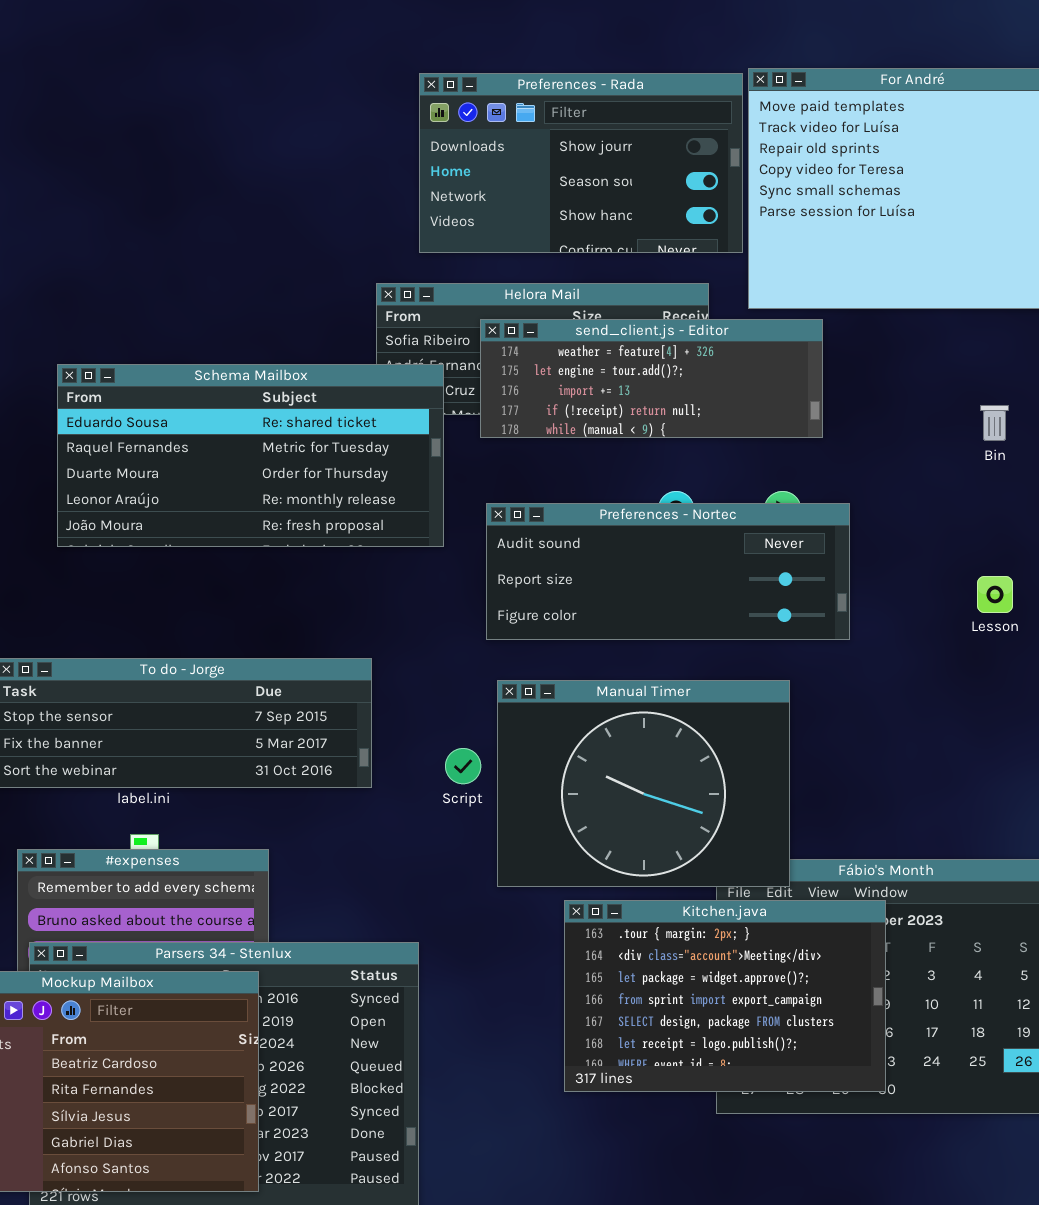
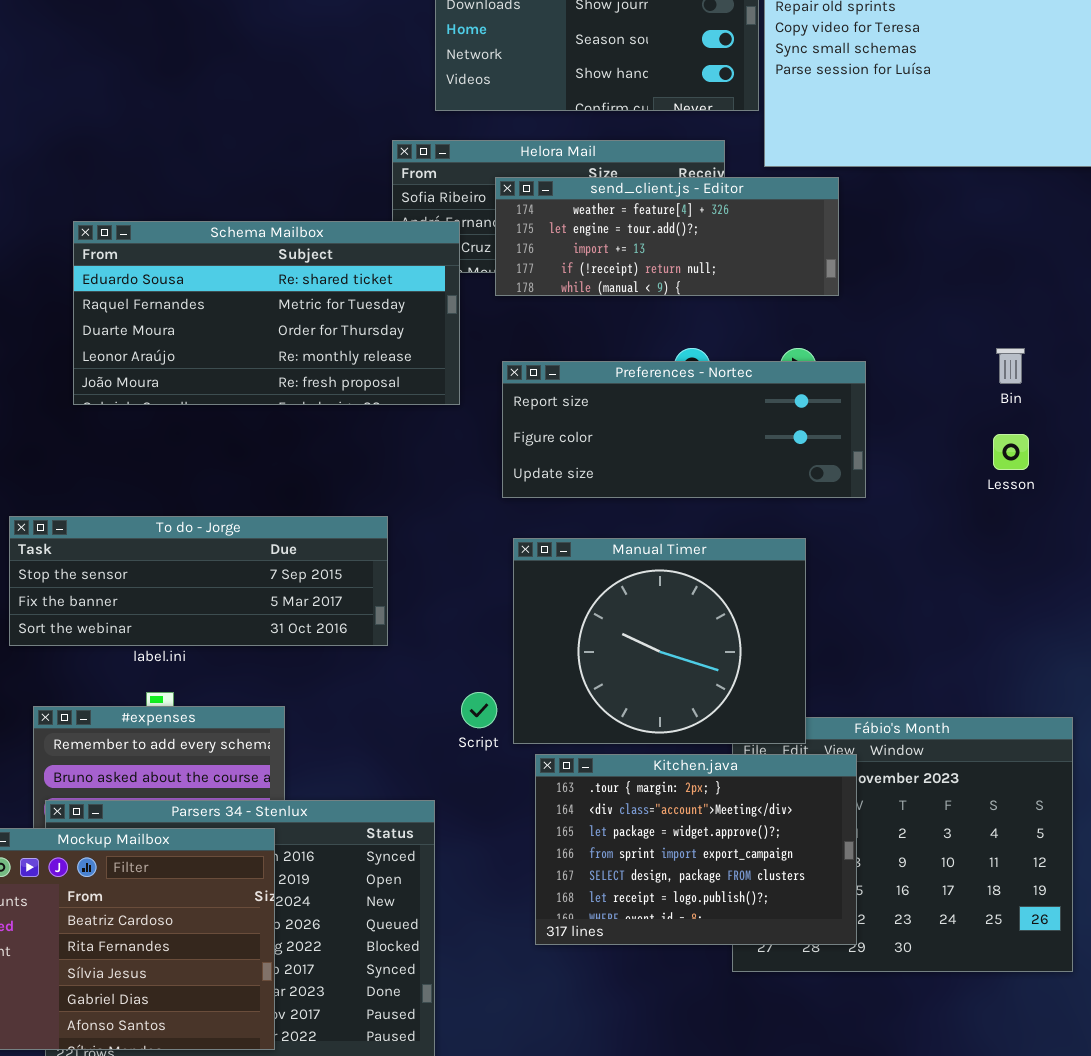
Bin: [980,405,1009,441] -> [996,348,1025,384], moved
Preferences - Nortec: [486,503,850,640] -> [502,361,866,498], scrolled down 1 row
Script: [445,748,481,784] -> [461,692,497,728], moved
Kitchen.java: [564,900,886,1092] -> [535,754,857,945], moved

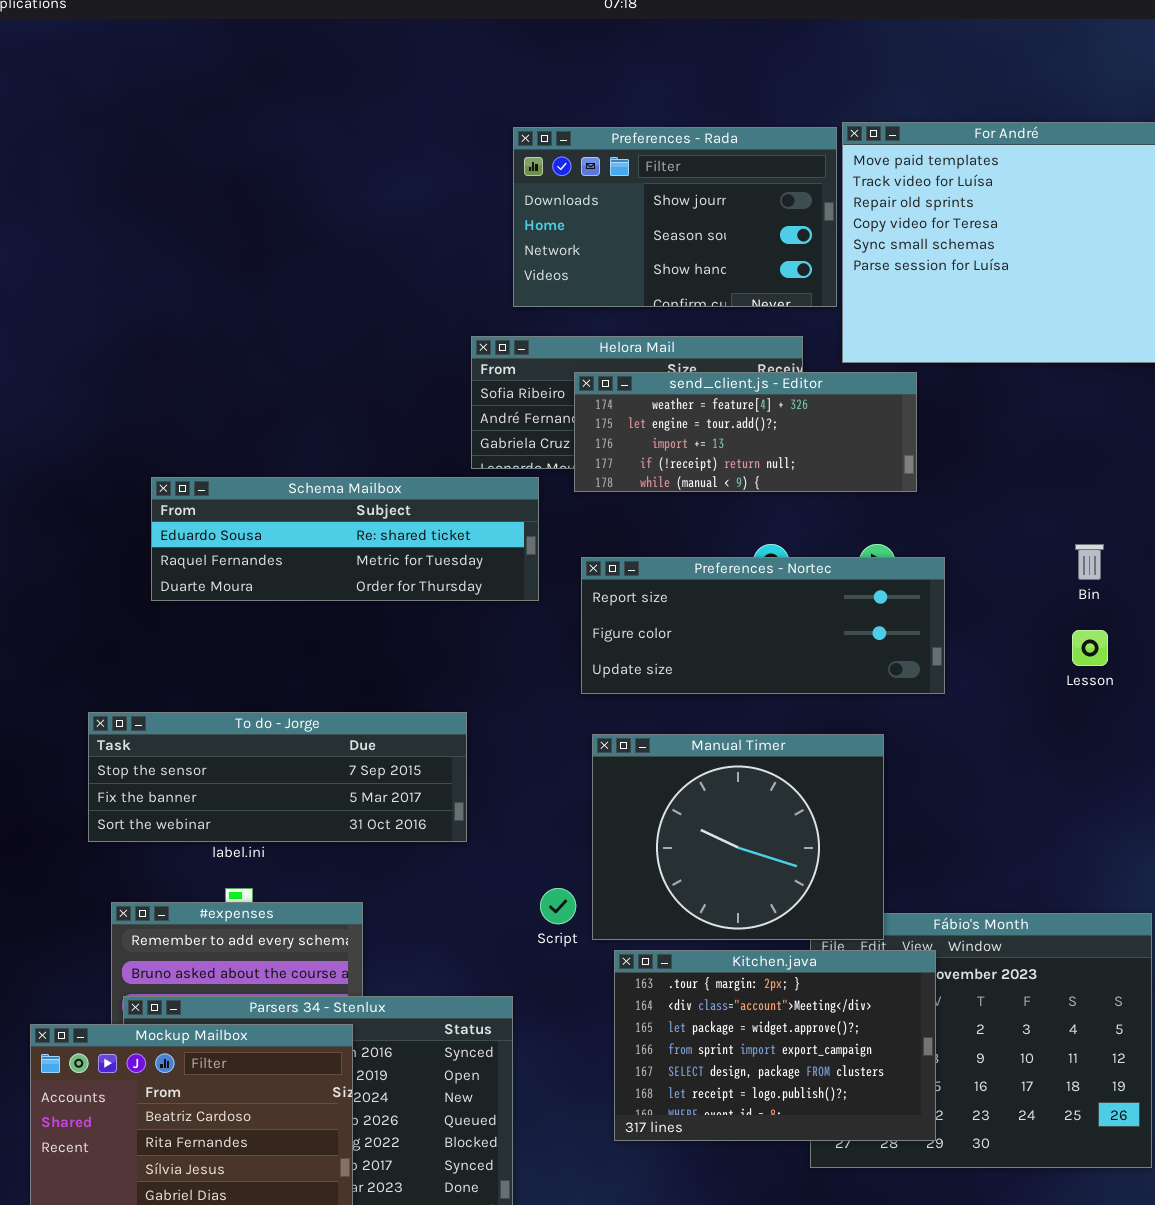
Schema Mailbox: [73,221,460,405] -> [151,477,539,601], resized

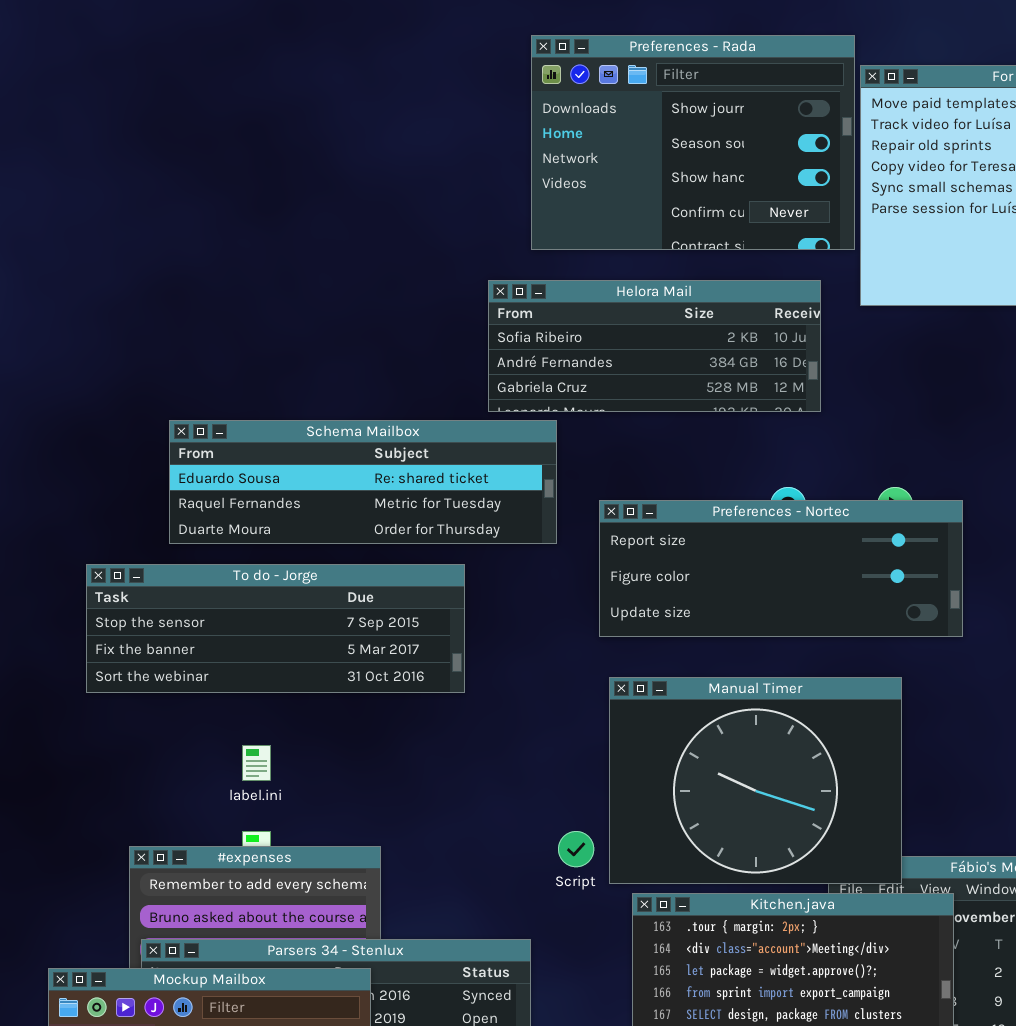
Preferences - Rada: [513,127,837,307] -> [531,35,855,250], resized
send_client.js - Editor: [574,372,917,492] -> none, closed
To do - Jorge: [88,712,467,842] -> [86,564,465,693], moved

